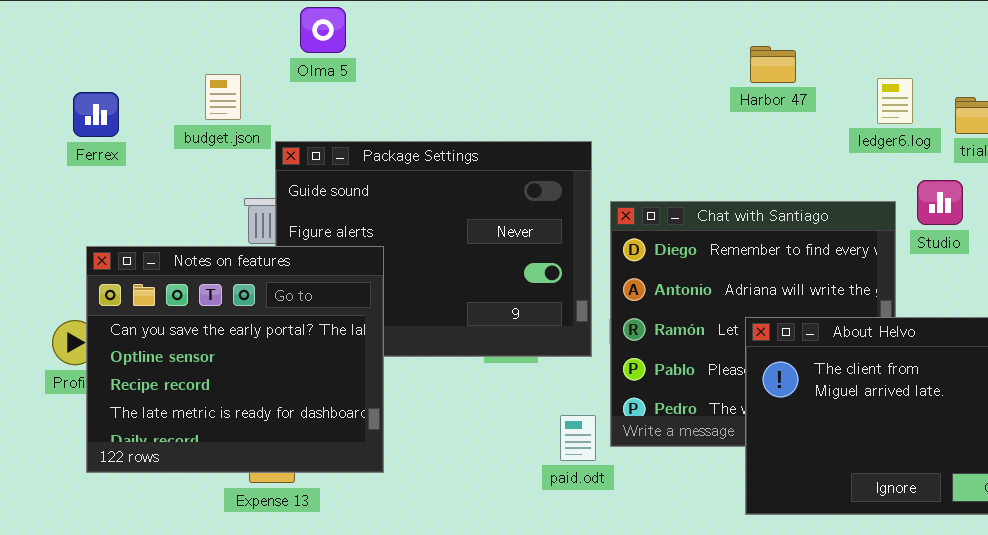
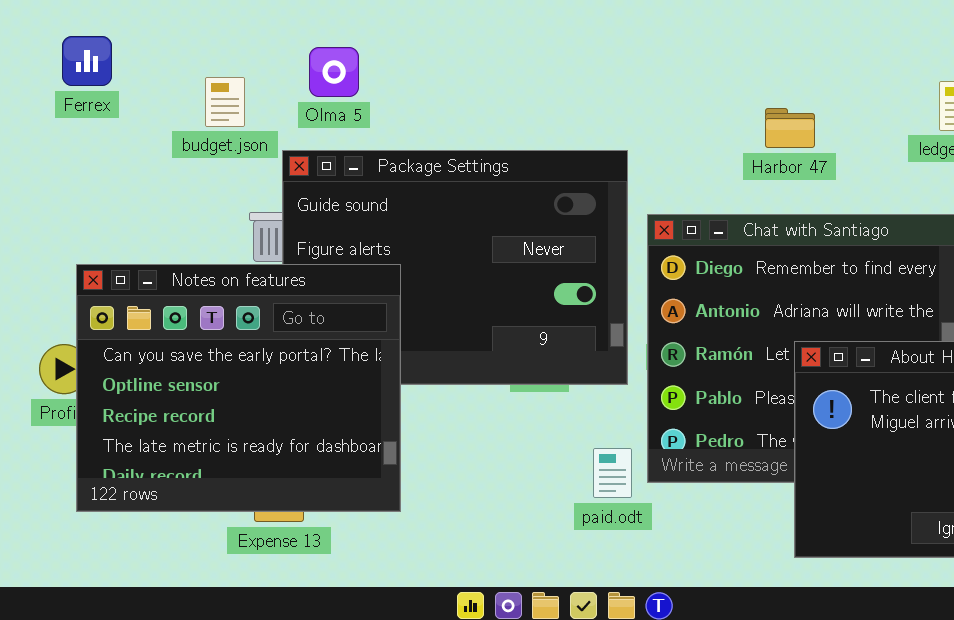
Olma 5: [300,7,346,53] -> [309,47,359,97], moved
Harbor 47: [750,46,796,83] -> [765,108,815,148], moved
Ferrex: [73,92,119,137] -> [62,36,112,86], moved

